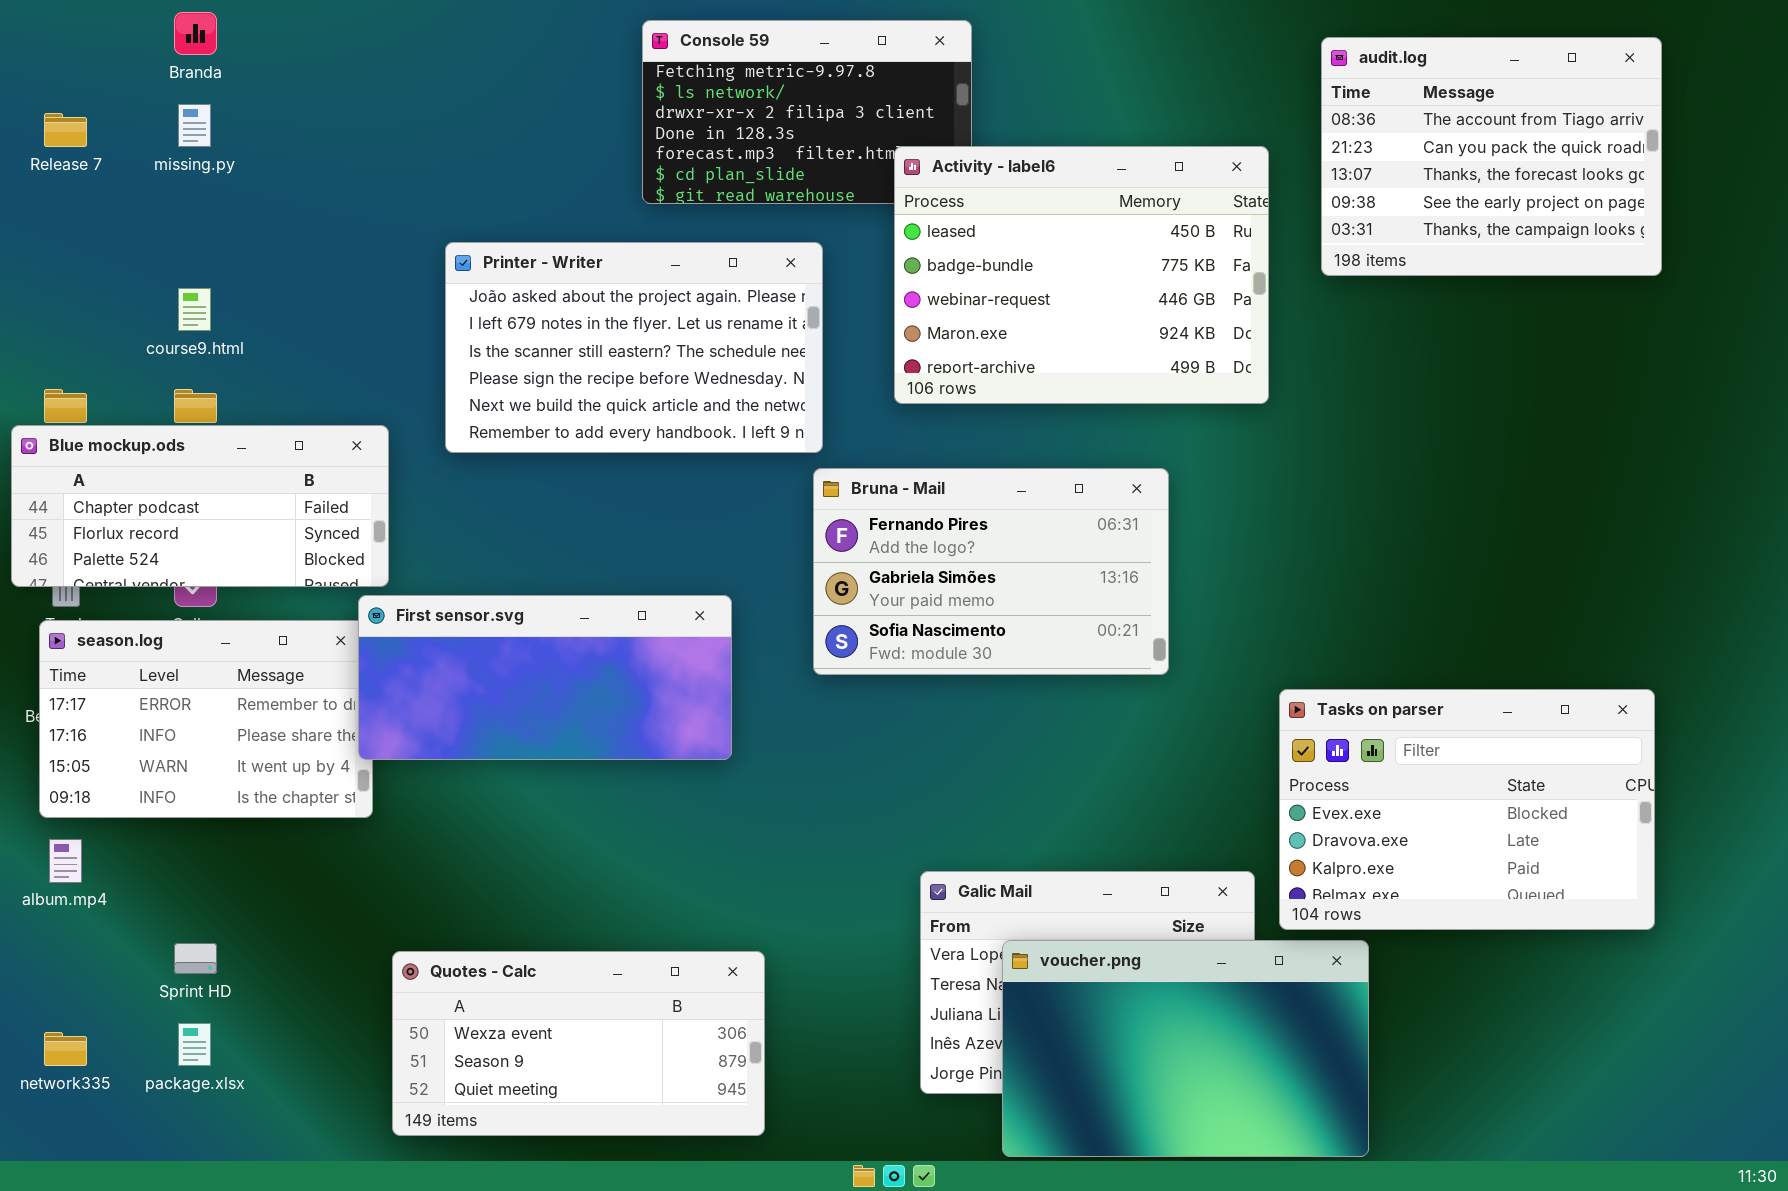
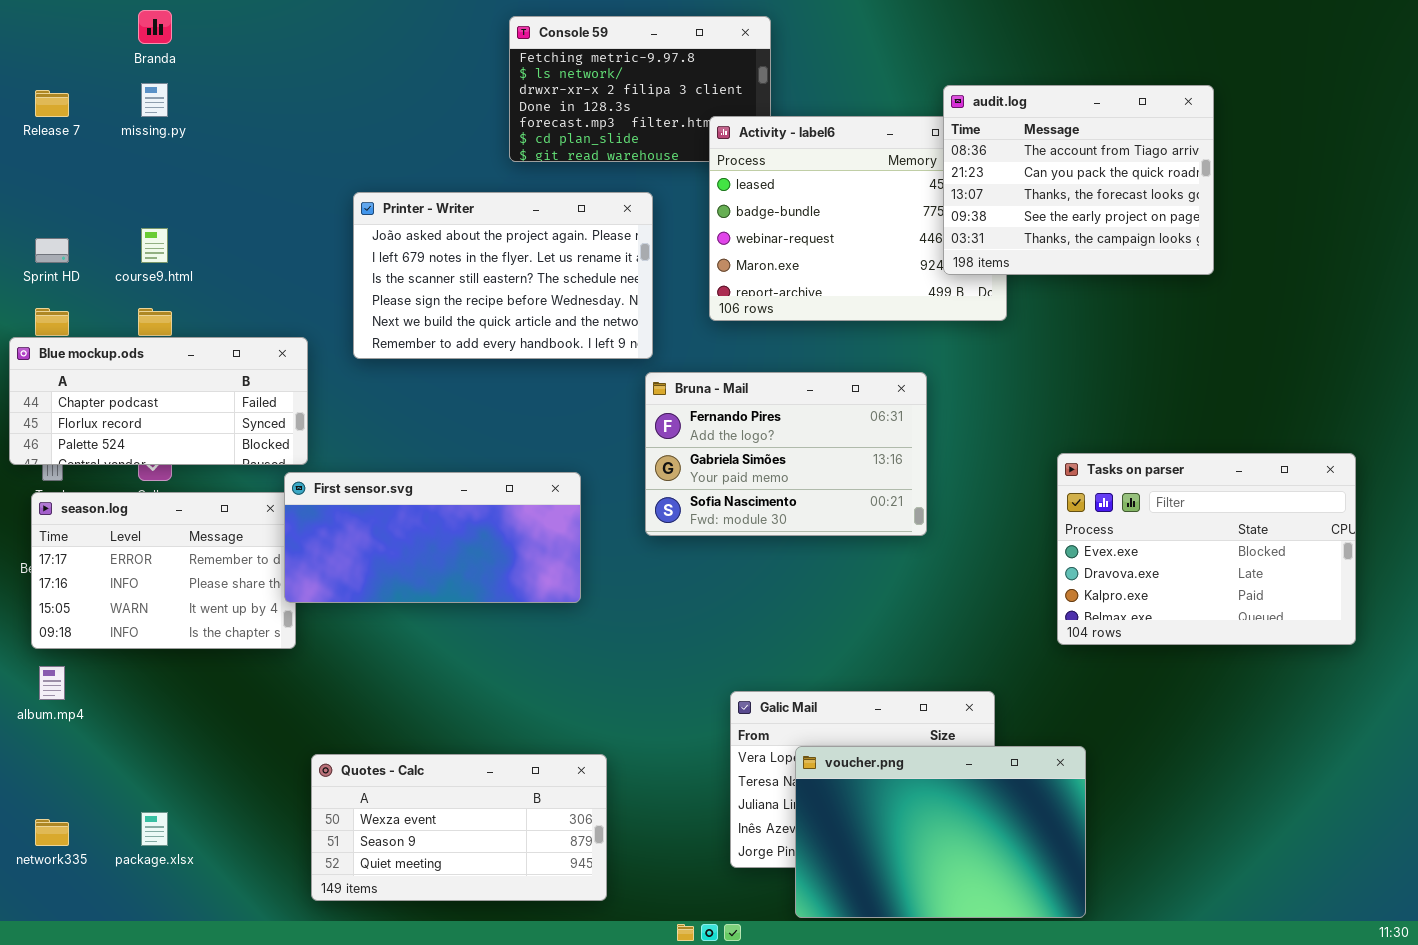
audit.log: [1321,37,1662,276] -> [943,85,1214,275], moved
Tasks on parser: [1279,689,1655,930] -> [1057,453,1356,645], moved
Sprint HD: [174,943,217,974] -> [35,238,69,263], moved

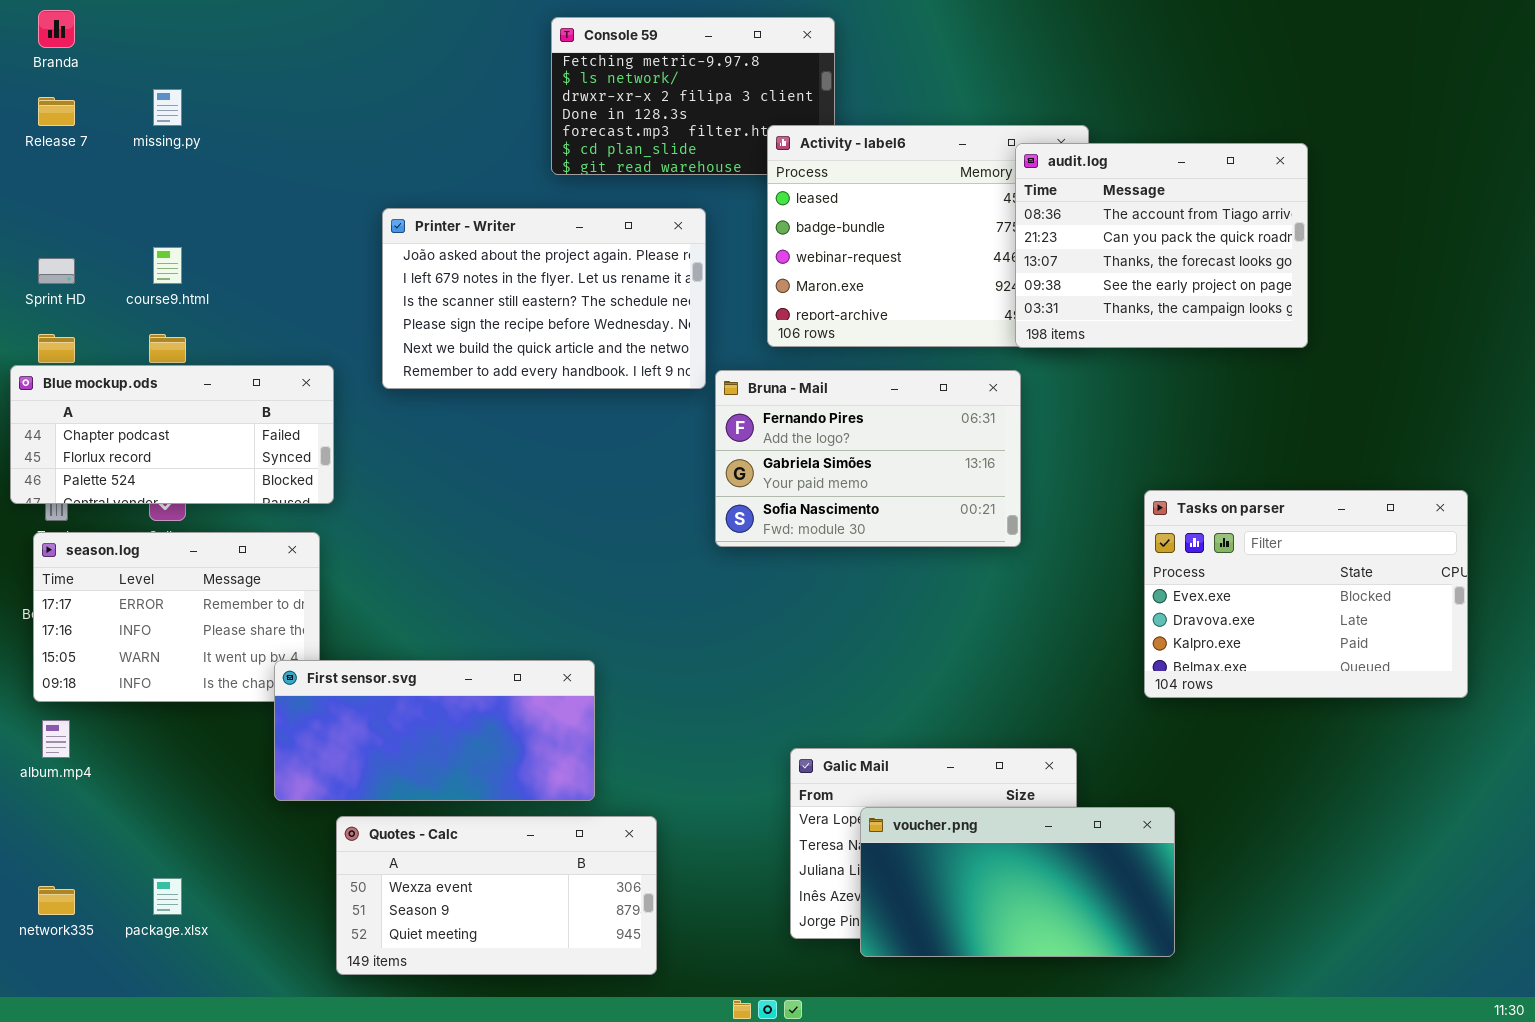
Branda: [138,10,172,44] -> [38,10,75,48], moved
audit.log: [943,85,1214,275] -> [1015,143,1308,348], moved
Bruna - Mail: [645,372,927,536] -> [715,370,1021,547], moved
First sensor.svg: [284,472,581,603] -> [274,660,595,801], moved
voucher.png: [795,746,1086,918] -> [860,807,1175,957], resized

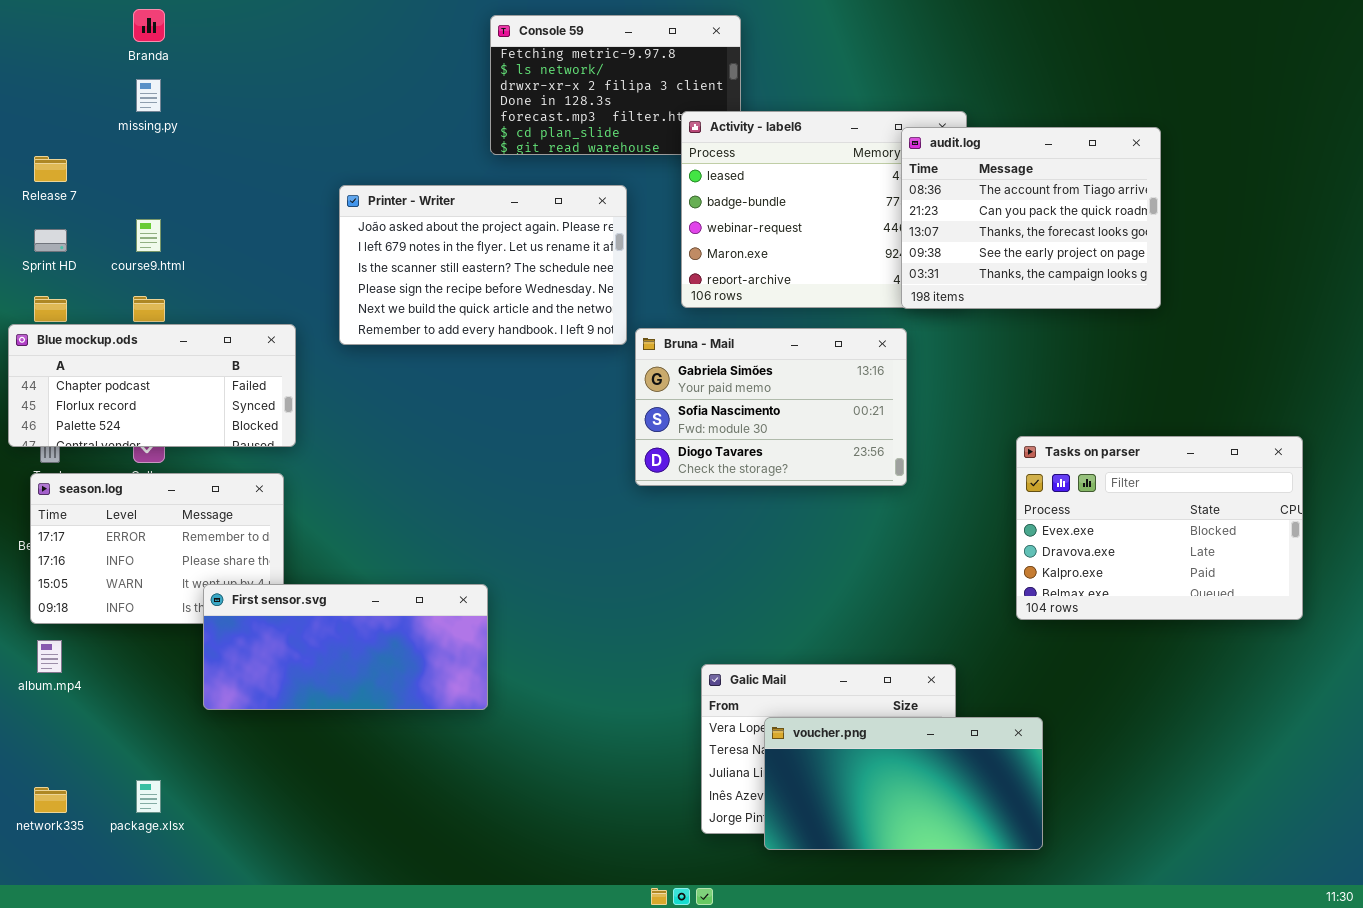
Branda: [38,10,75,48] -> [133,9,165,42], moved
Release 7: [38,97,75,126] -> [34,156,67,182], moved
Bruna - Mail: [715,370,1021,547] -> [635,328,907,486], scrolled down 1 row
First sensor.svg: [274,660,595,801] -> [203,584,488,710], moved
Quotes - Calc: [336,816,657,975] -> none, closed

